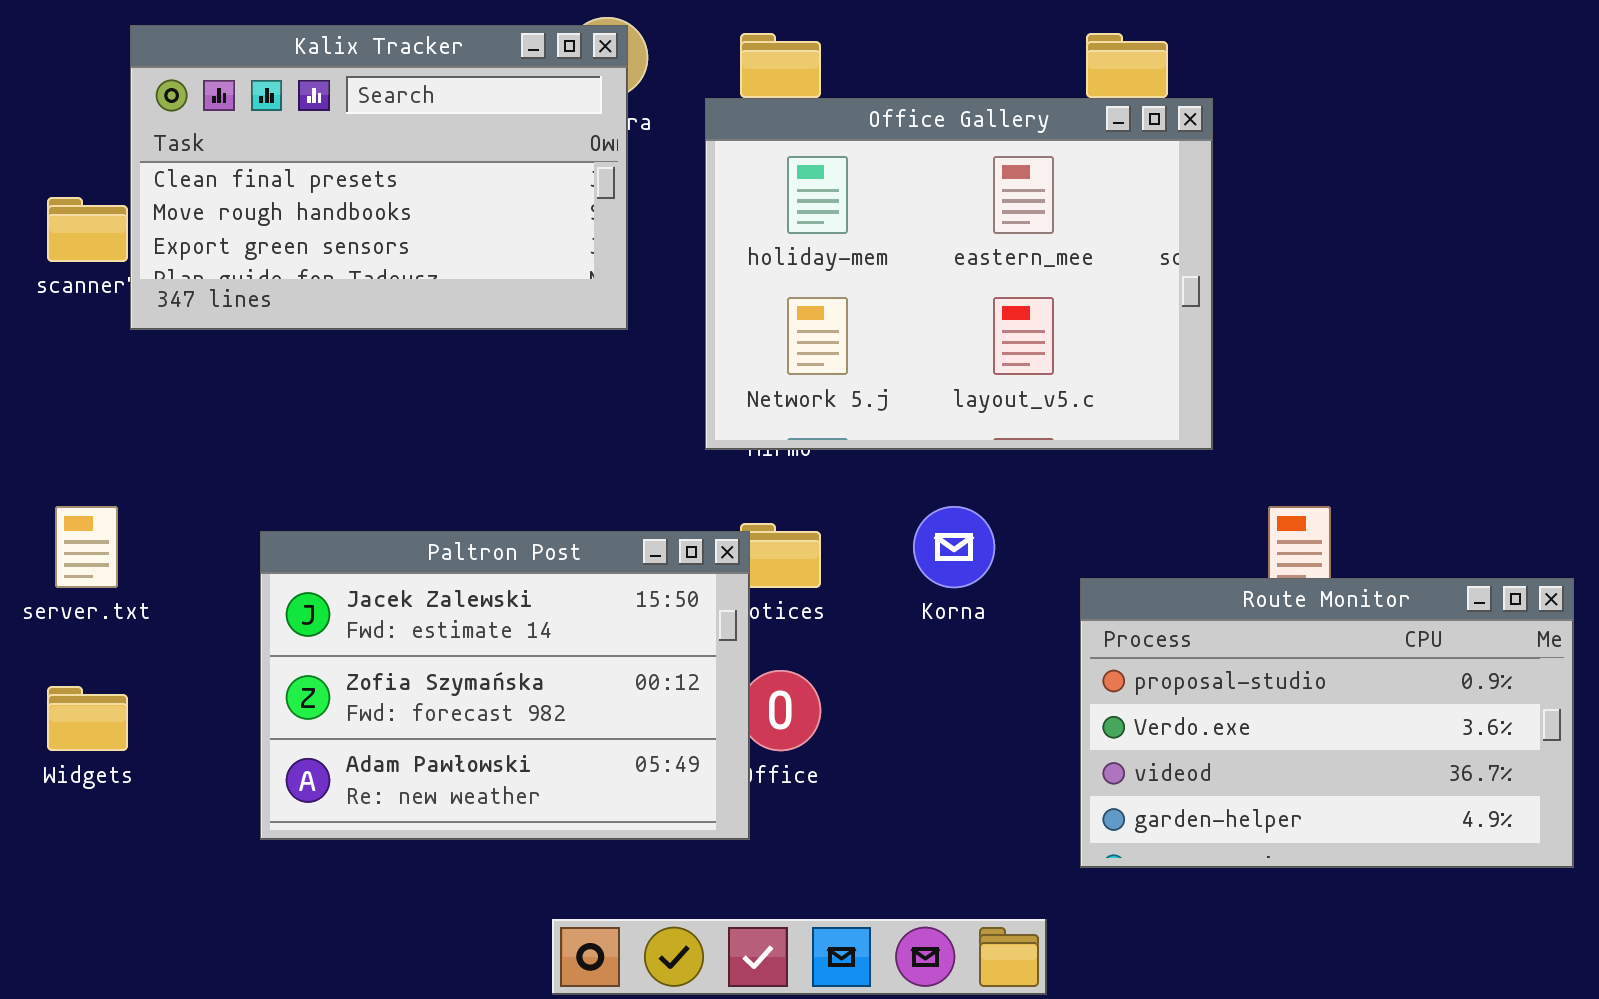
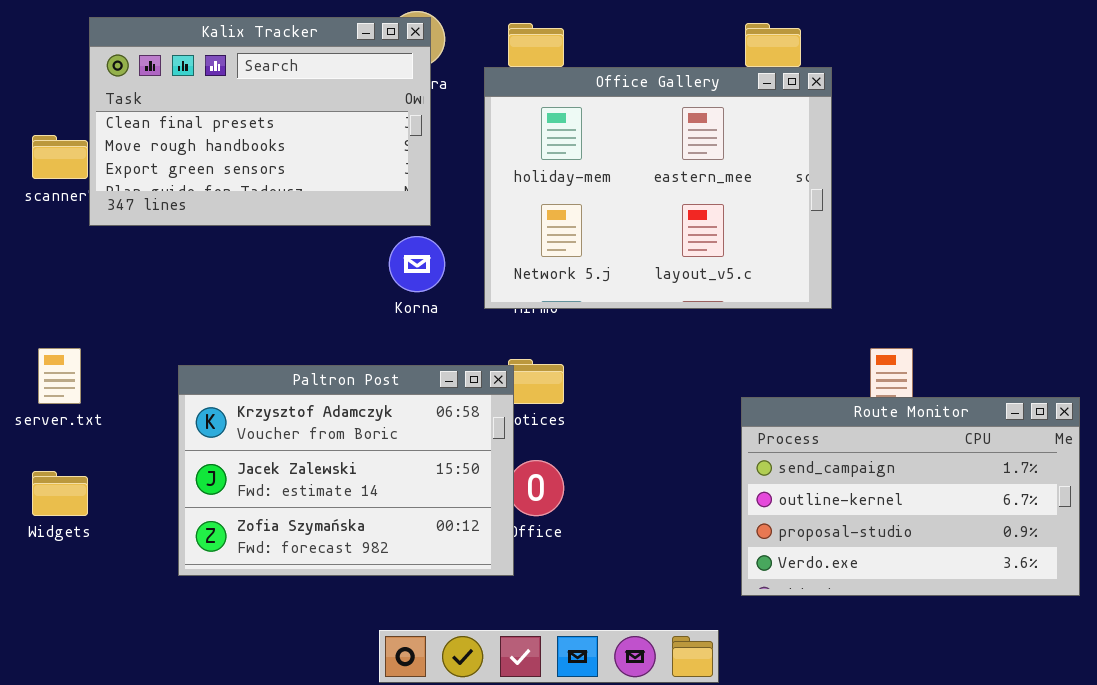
Korna: [913,506,995,588] -> [389,236,445,292], moved
Paltron Post: [260,531,750,840] -> [178,365,514,576], scrolled up 1 row
Route Monitor: [1080,578,1574,868] -> [741,397,1080,596], scrolled up 2 rows

